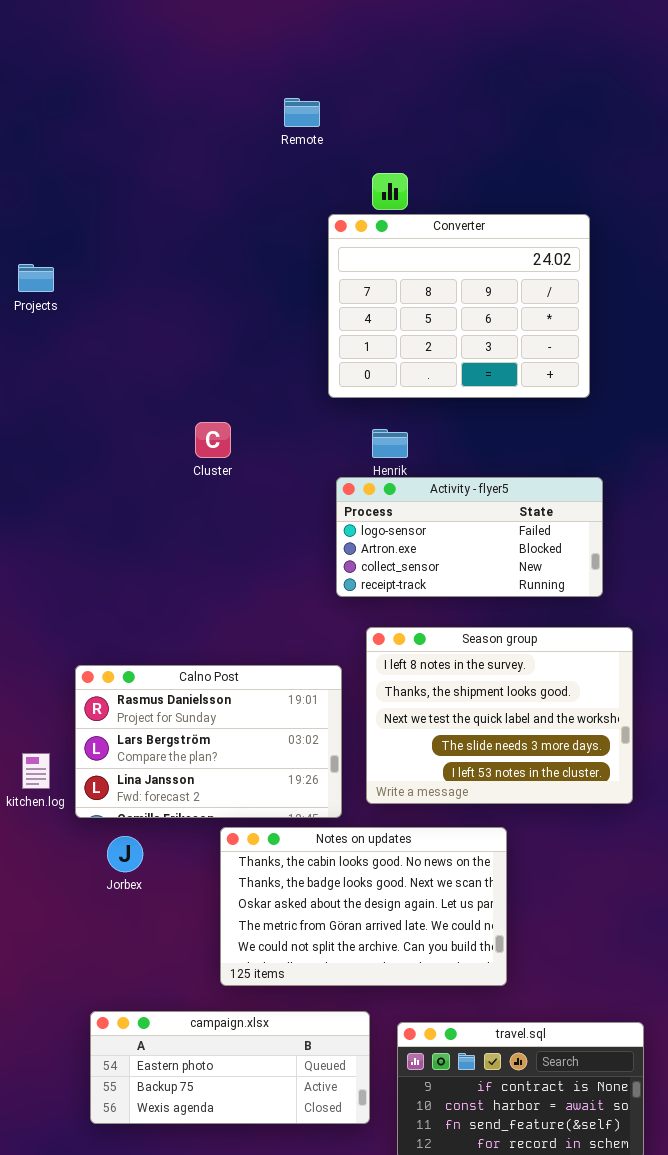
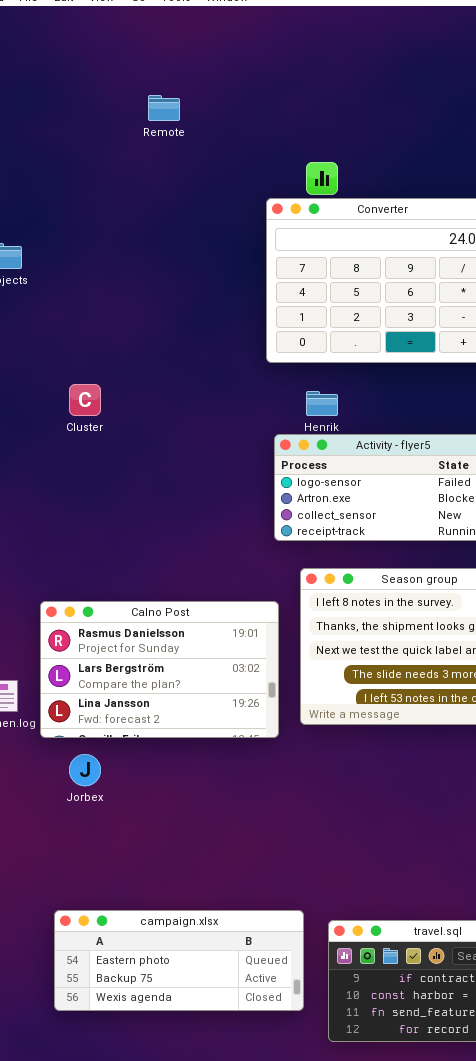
Remote: [284,98,320,127] -> [148,95,180,121], moved
Cluster: [195,422,231,458] -> [69,384,101,416], moved
Notes on updates: [220,827,507,986] -> none, closed

